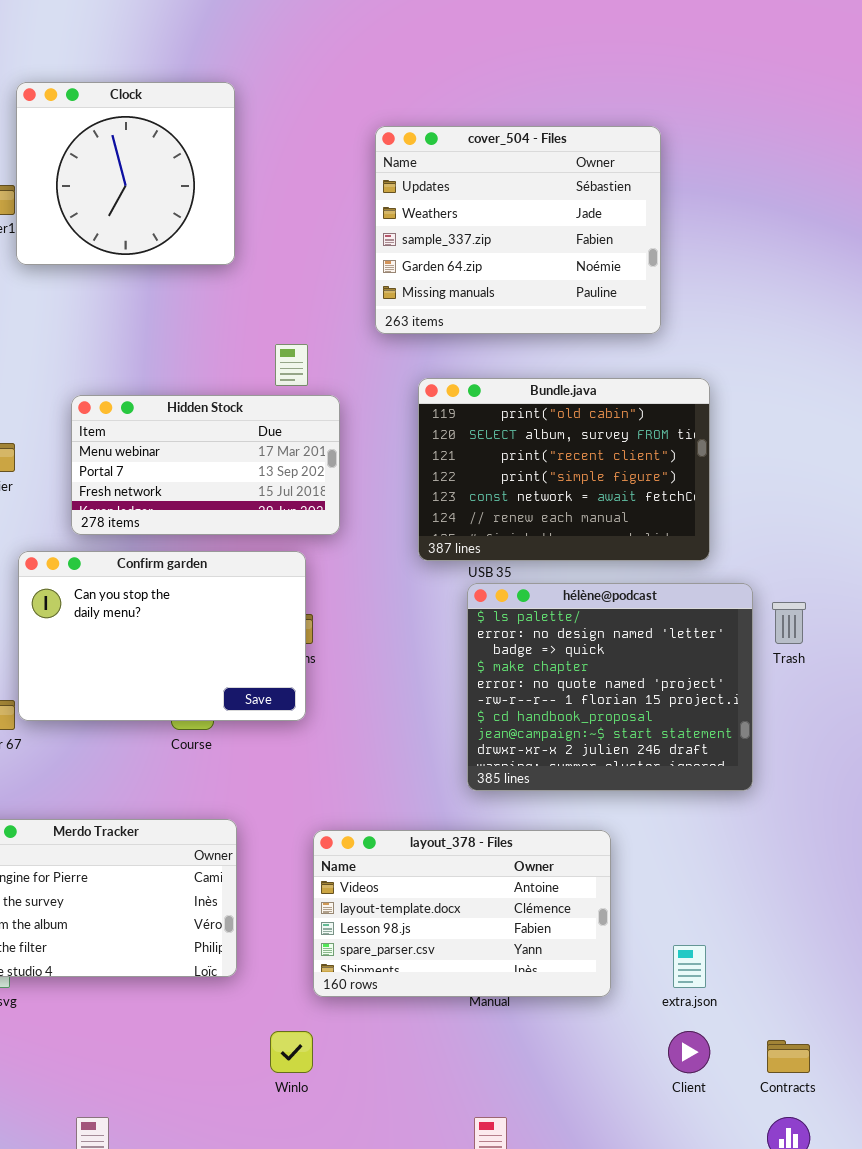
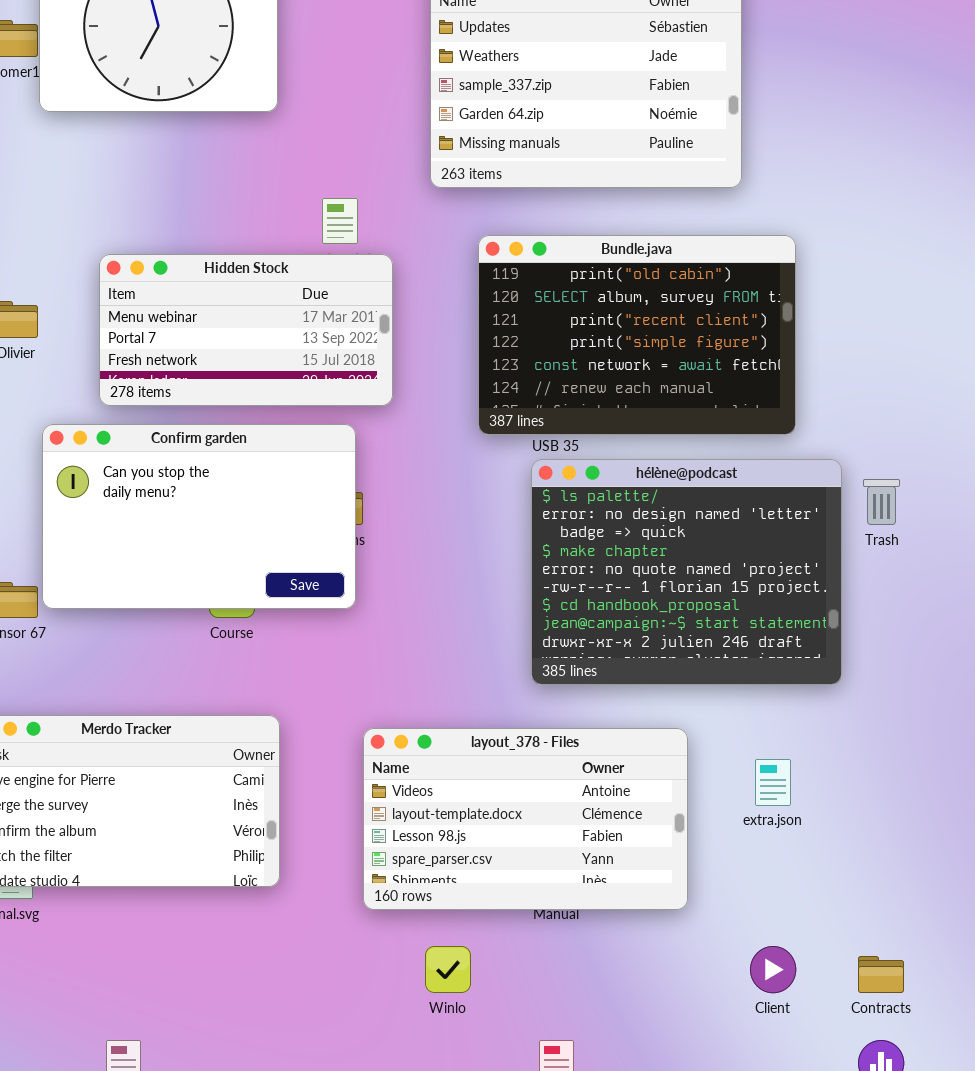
extra.json: [673,945,706,988] -> [755,759,791,806], moved
Winlo: [270,1031,313,1073] -> [425,946,471,993], moved

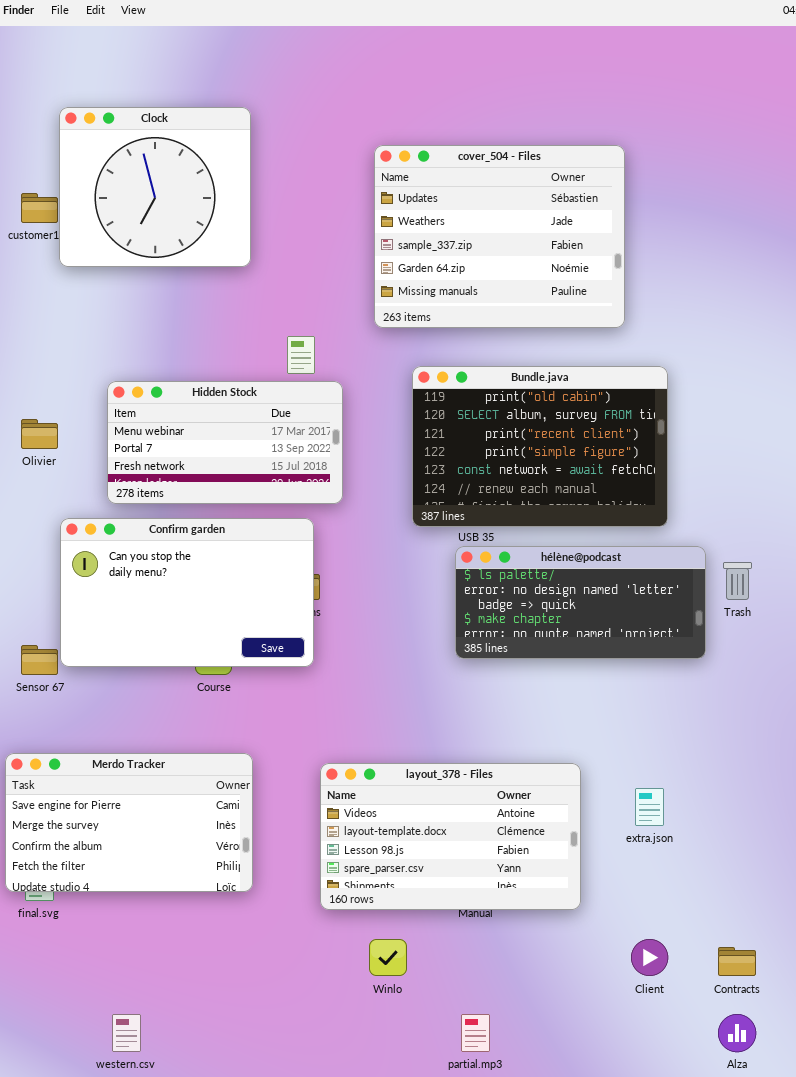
hélène@podcast: [531,459,842,685] -> [455,546,706,659], resized

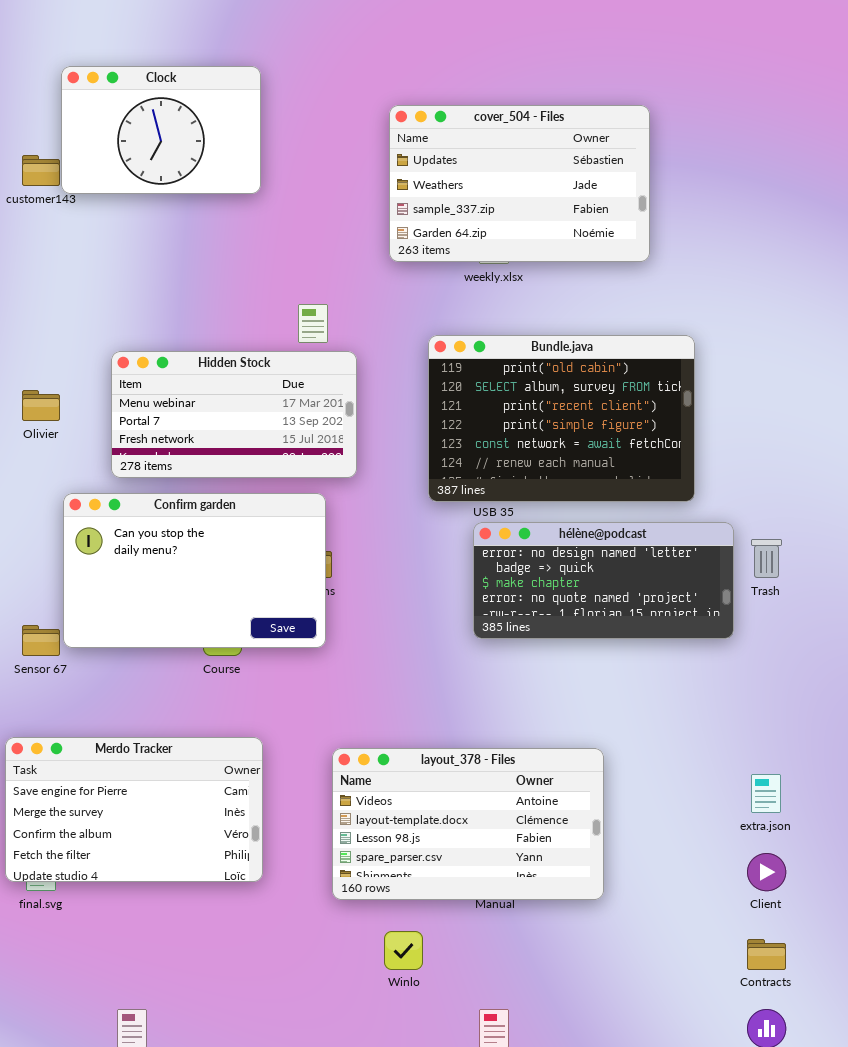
Clock: [59,107,251,267] -> [61,66,261,194], resized
cover_504 - Files: [374,145,625,328] -> [389,105,650,262], resized
hélène@podcast: [455,546,706,659] -> [473,522,734,639], scrolled down 1 row
extra.json: [635,788,664,826] -> [751,774,781,813], moved
Client: [631,939,668,976] -> [747,853,786,891], moved

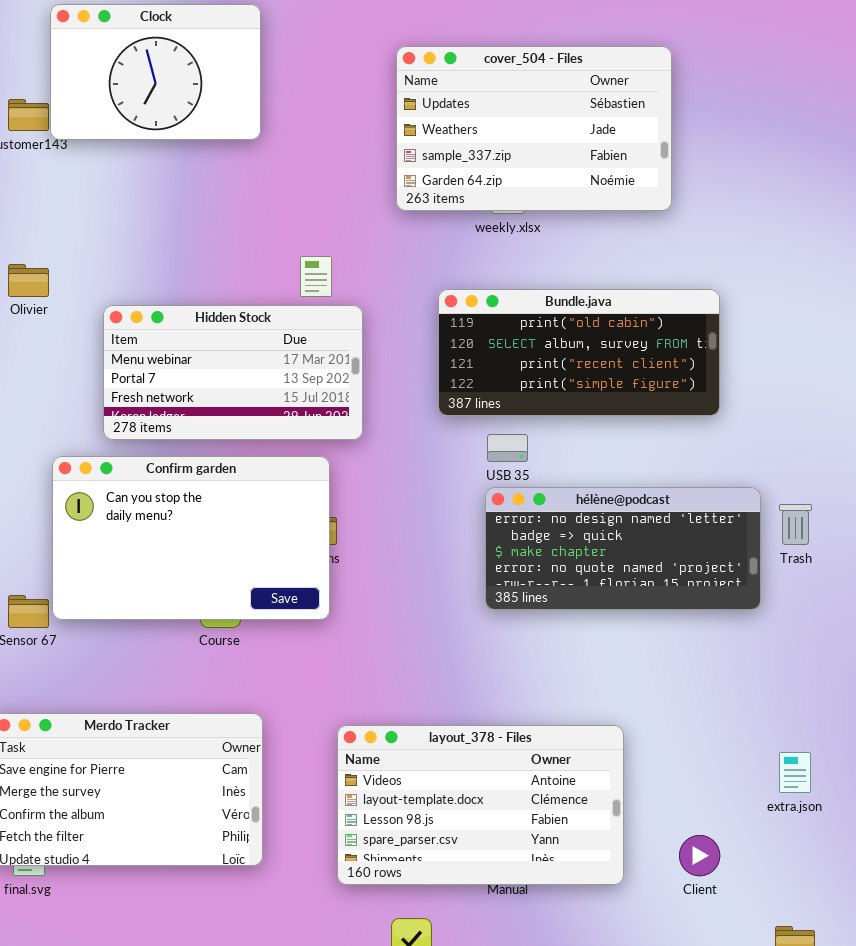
Bundle.java: [428,335,695,502] -> [438,289,720,416], resized
Olivier: [22,390,60,421] -> [8,264,49,297], moved
Client: [747,853,786,891] -> [679,835,720,876], moved

